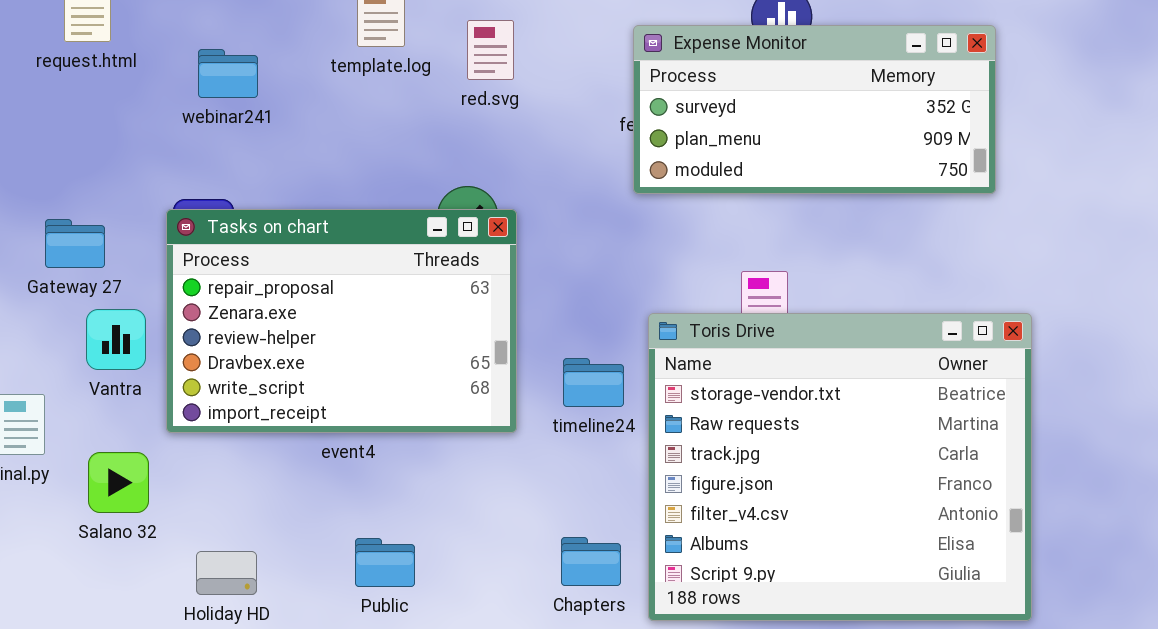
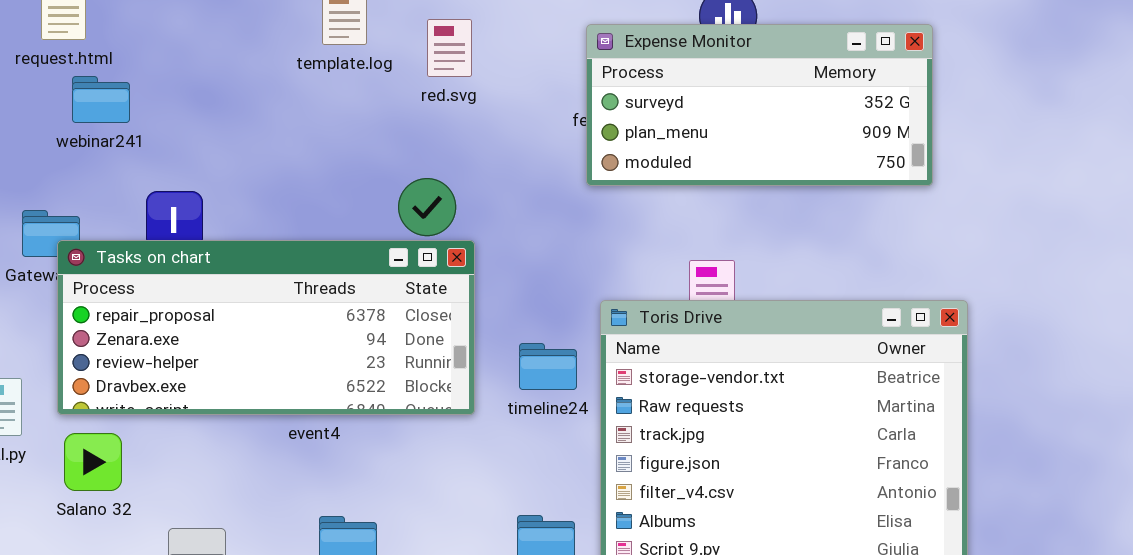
webinar241: [198,49,258,98] -> [72,76,130,123], moved
Tasks on chart: [166,209,517,433] -> [57,240,475,415], resized

